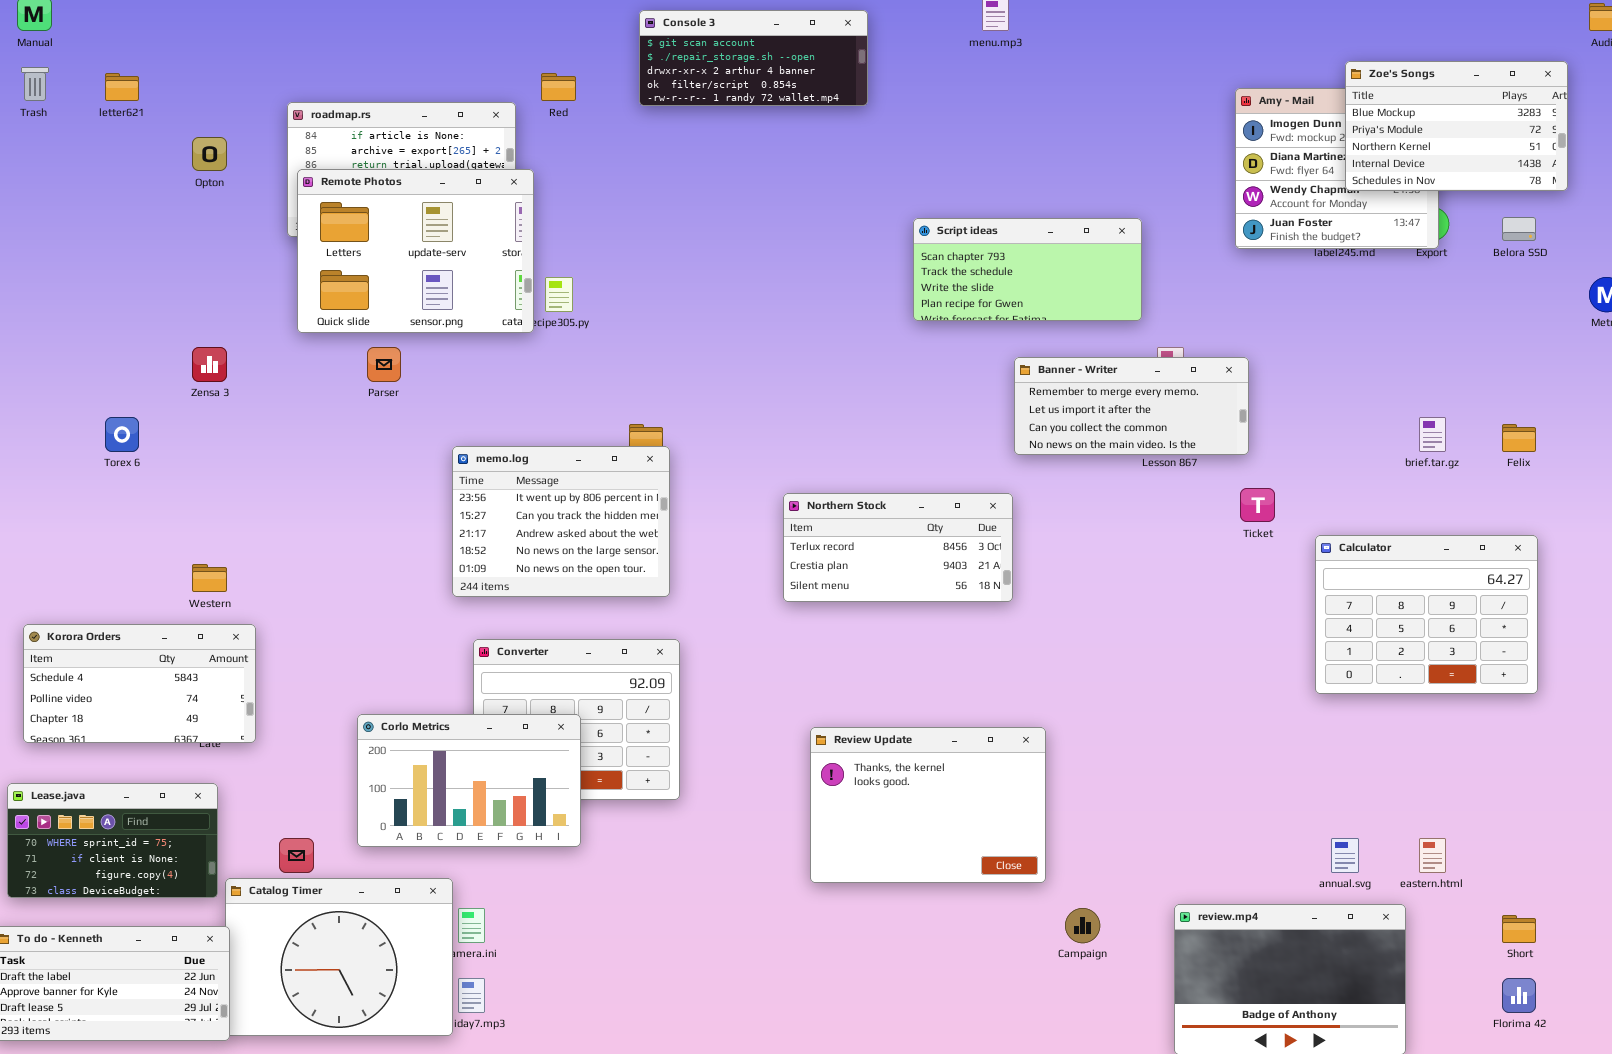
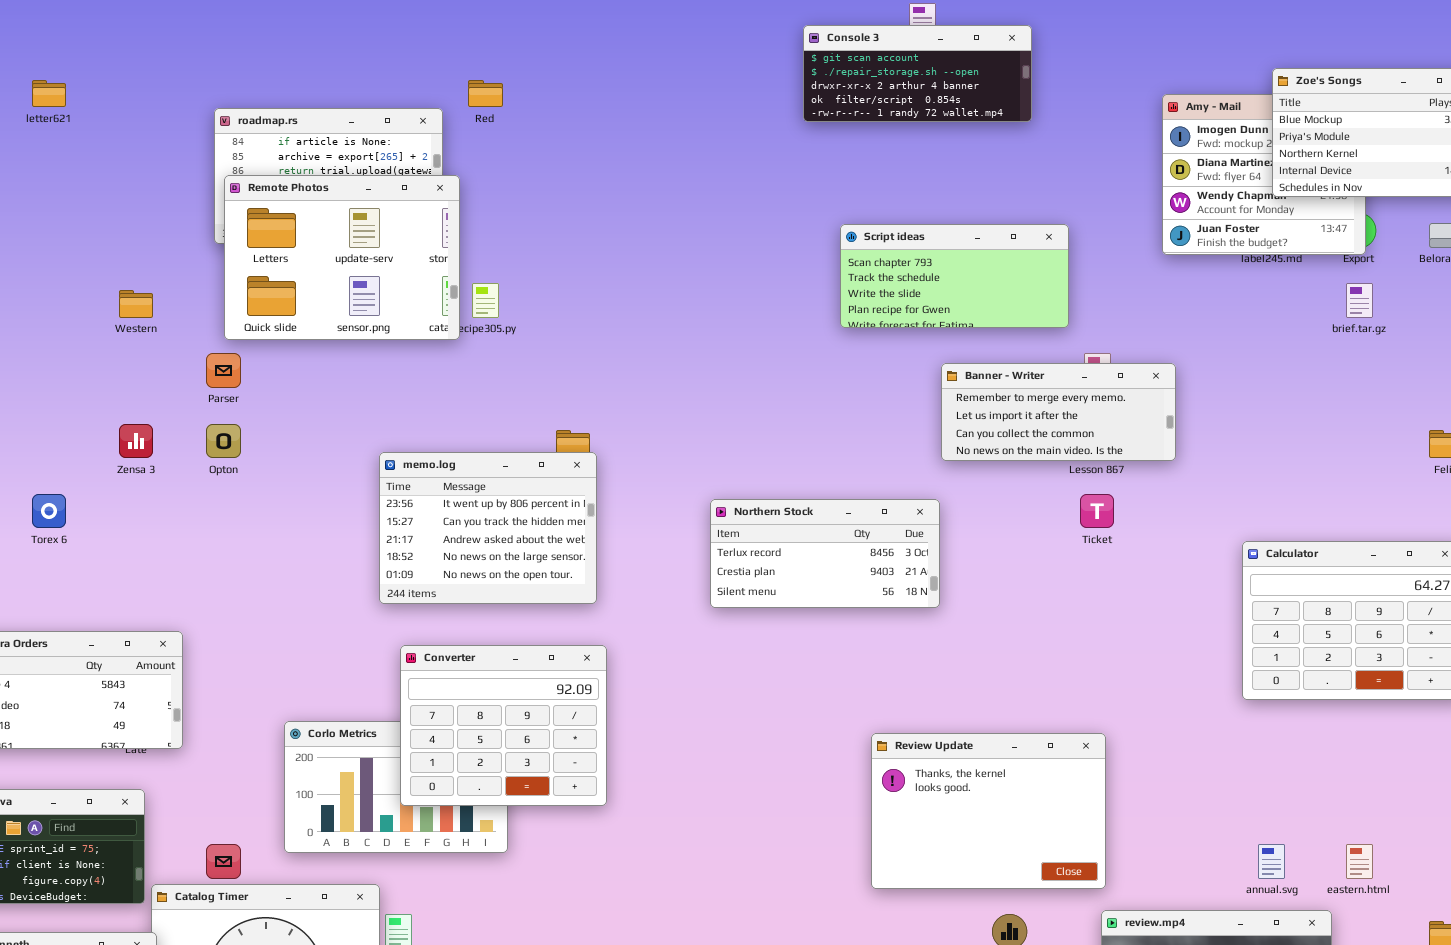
Console 3: [639,10,868,106] -> [803,25,1032,122], moved
Opton: [192,137,227,171] -> [206,424,241,458], moved
Zensa 3: [192,347,227,382] -> [119,424,153,458], moved
Parser: [367,347,401,382] -> [206,353,241,388], moved
Torex 6: [105,417,139,452] -> [32,494,66,528], moved
brief.tar.gz: [1419,417,1446,452] -> [1346,283,1373,318], moved
Ticket: [1240,488,1275,522] -> [1080,494,1114,528], moved
Western: [192,564,227,592] -> [119,290,153,318], moved
Converter: [473,639,680,800] -> [400,645,607,806], raised
Review Update: [810,727,1046,883] -> [871,733,1106,889], moved

